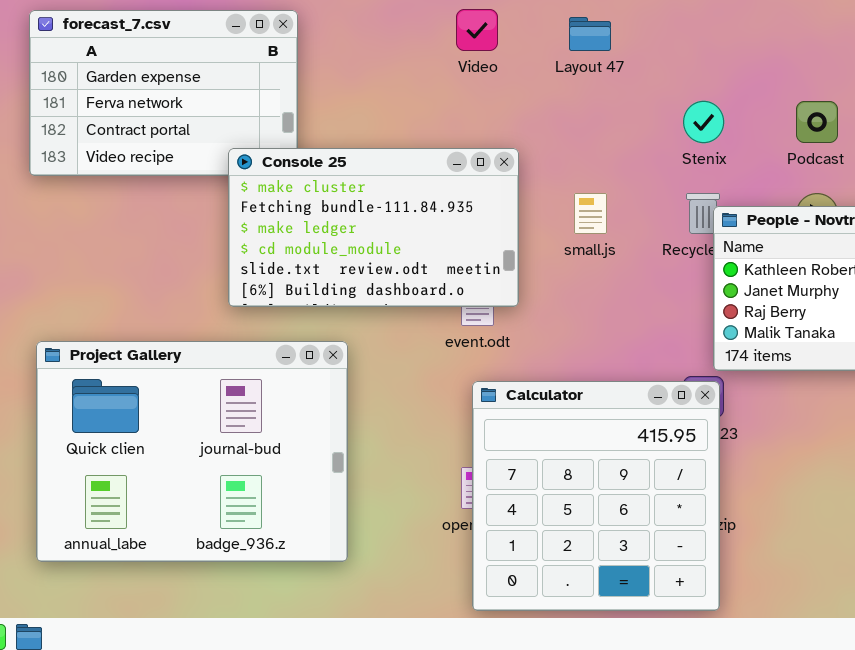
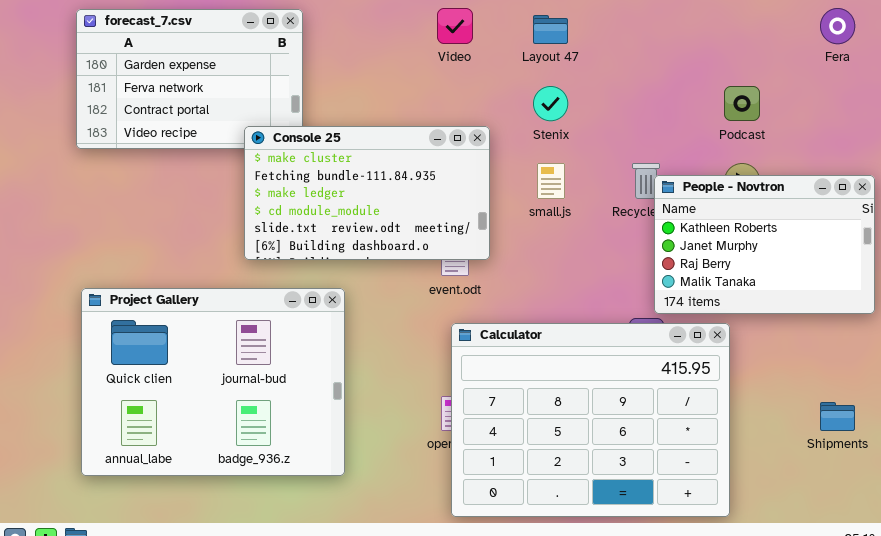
Stenix: [683,101,724,143] -> [533,86,568,121], moved
Calculator: [472,381,720,611] -> [451,323,730,517], resized

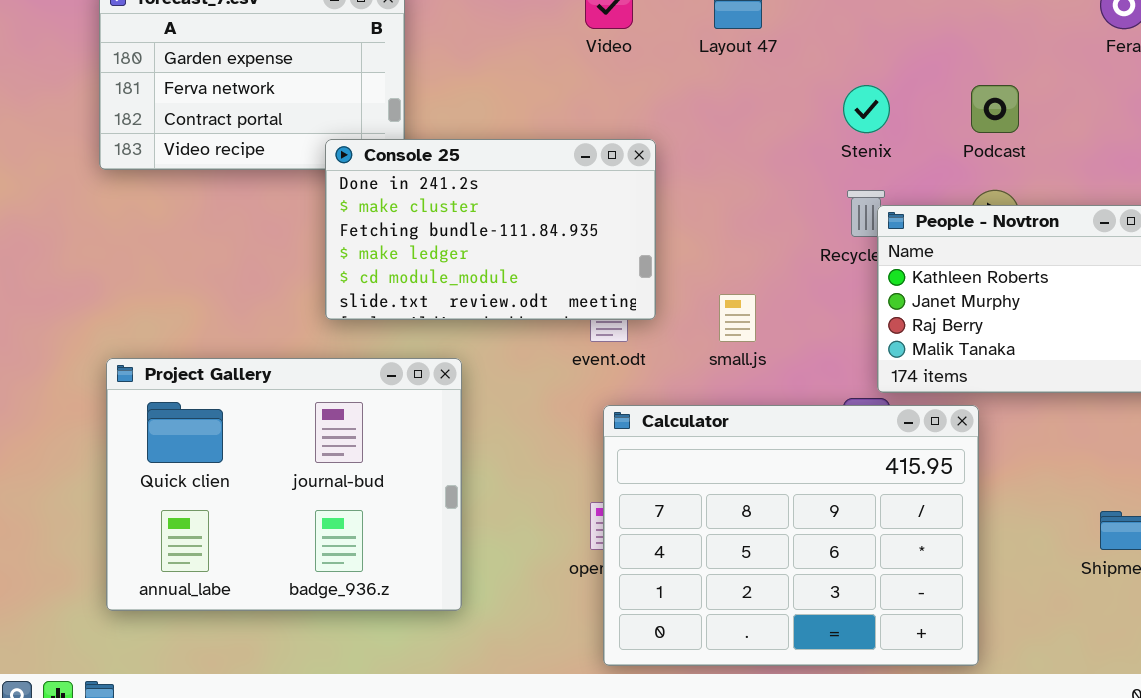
Stenix: [533,86,568,121] -> [843,85,890,133], moved
Console 25: [244,126,490,260] -> [325,139,656,320], scrolled up 1 row
small.js: [537,163,565,199] -> [719,294,756,342], moved

